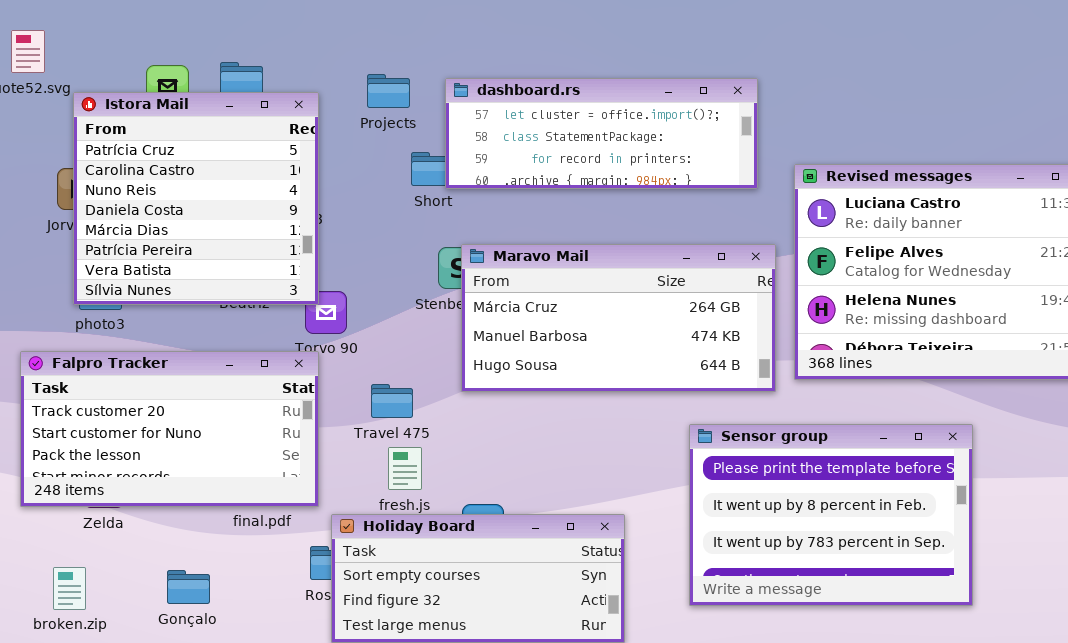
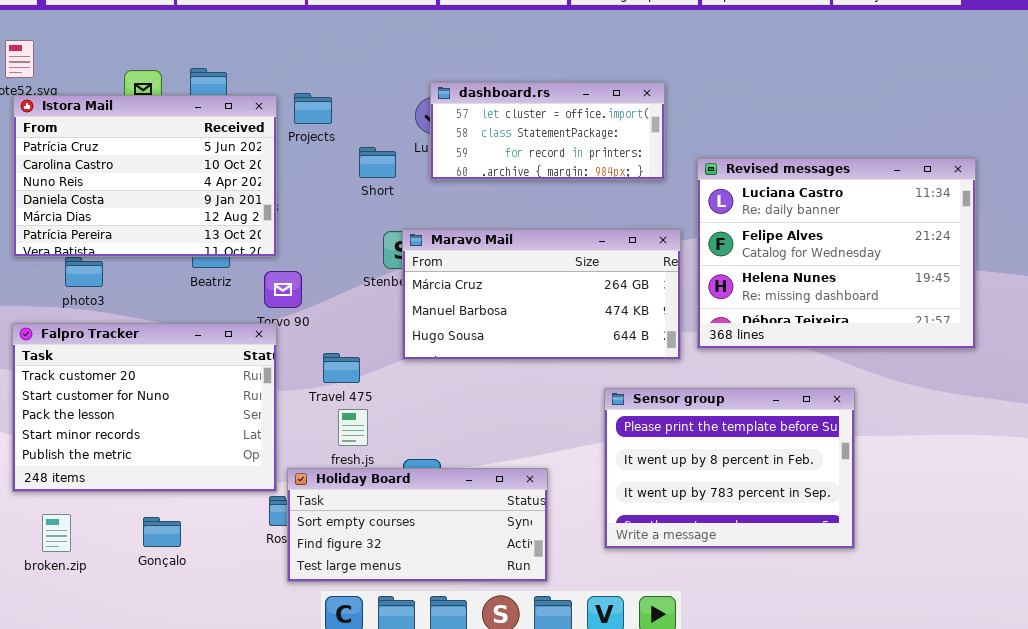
Projects: [367,74,410,108] -> [294,93,332,124], moved
dashboard.rs: [445,78,758,189] -> [430,82,665,180], resized
Istora Mail: [73,92,319,305] -> [13,95,277,257], resized
Falpro Tracker: [20,351,319,507] -> [12,323,277,492], resized

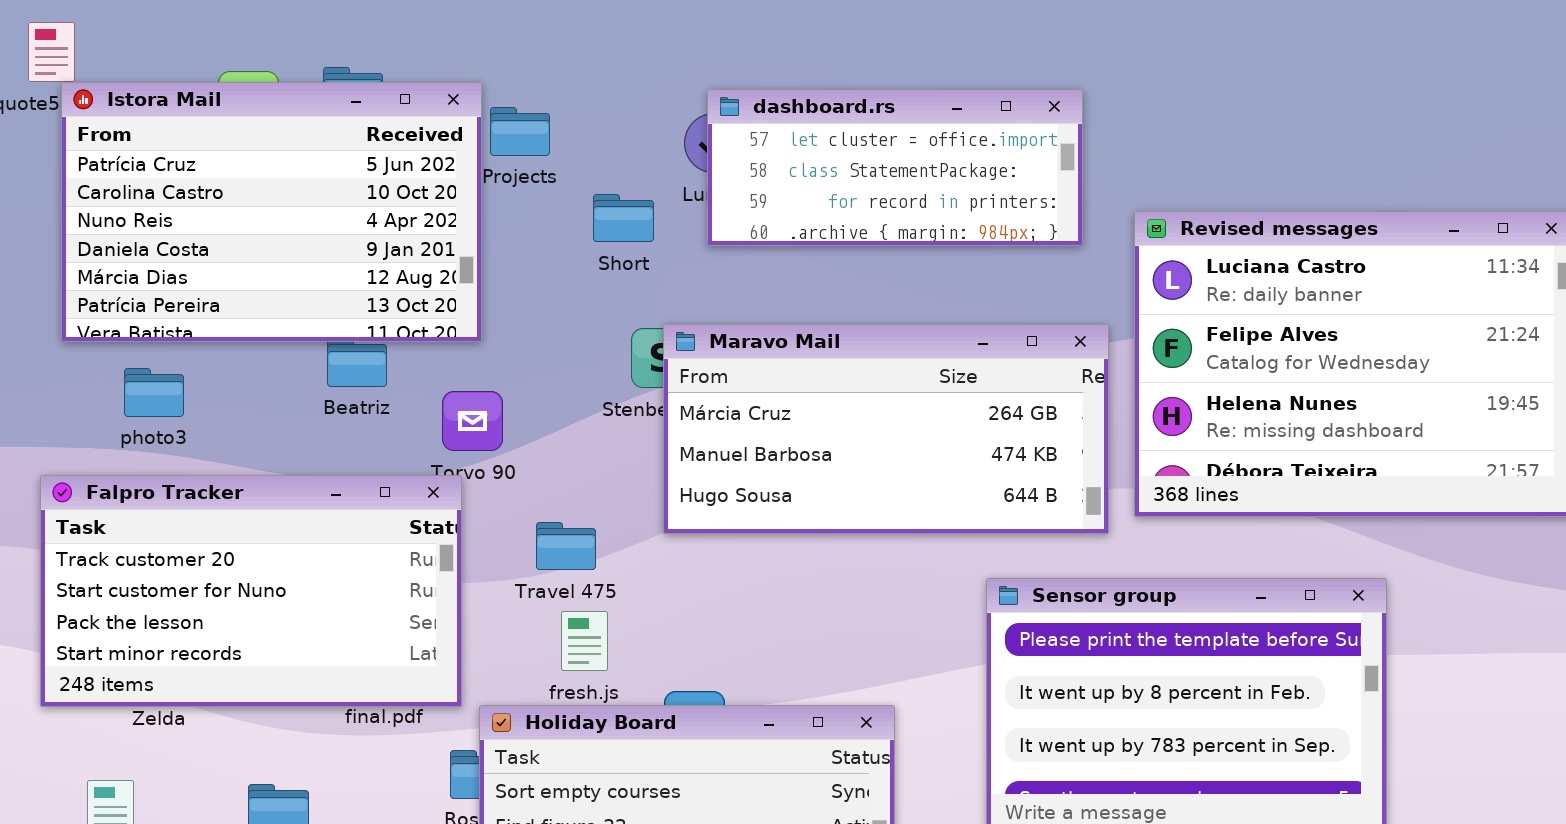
Istora Mail: [13,95,277,257] -> [61,82,482,342], moved
Falpro Tracker: [12,323,277,492] -> [40,475,462,707], resized

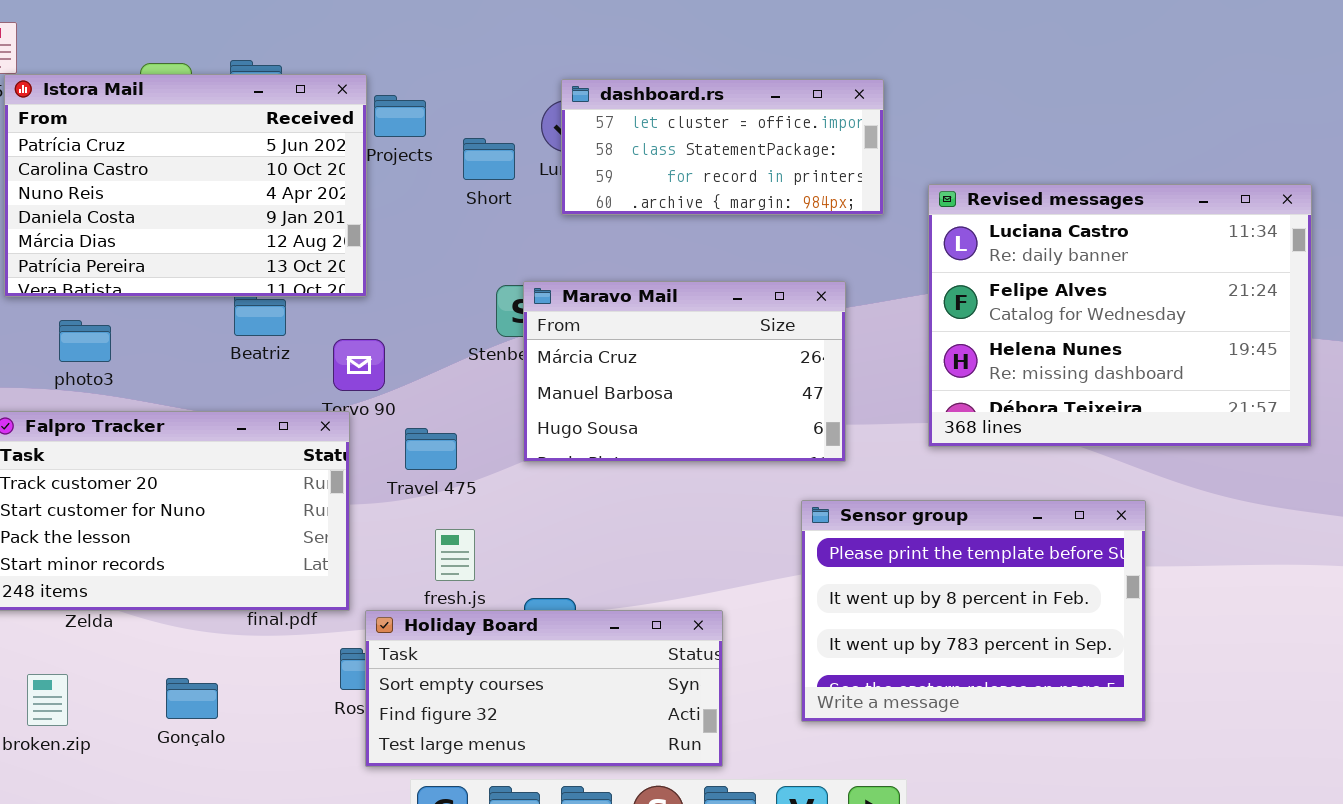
Short: [593,194,654,242] -> [463,138,515,180], moved
Maravo Mail: [663,324,1109,534] -> [523,281,846,462], resized
Travel 475: [536,522,596,570] -> [405,428,457,470], moved

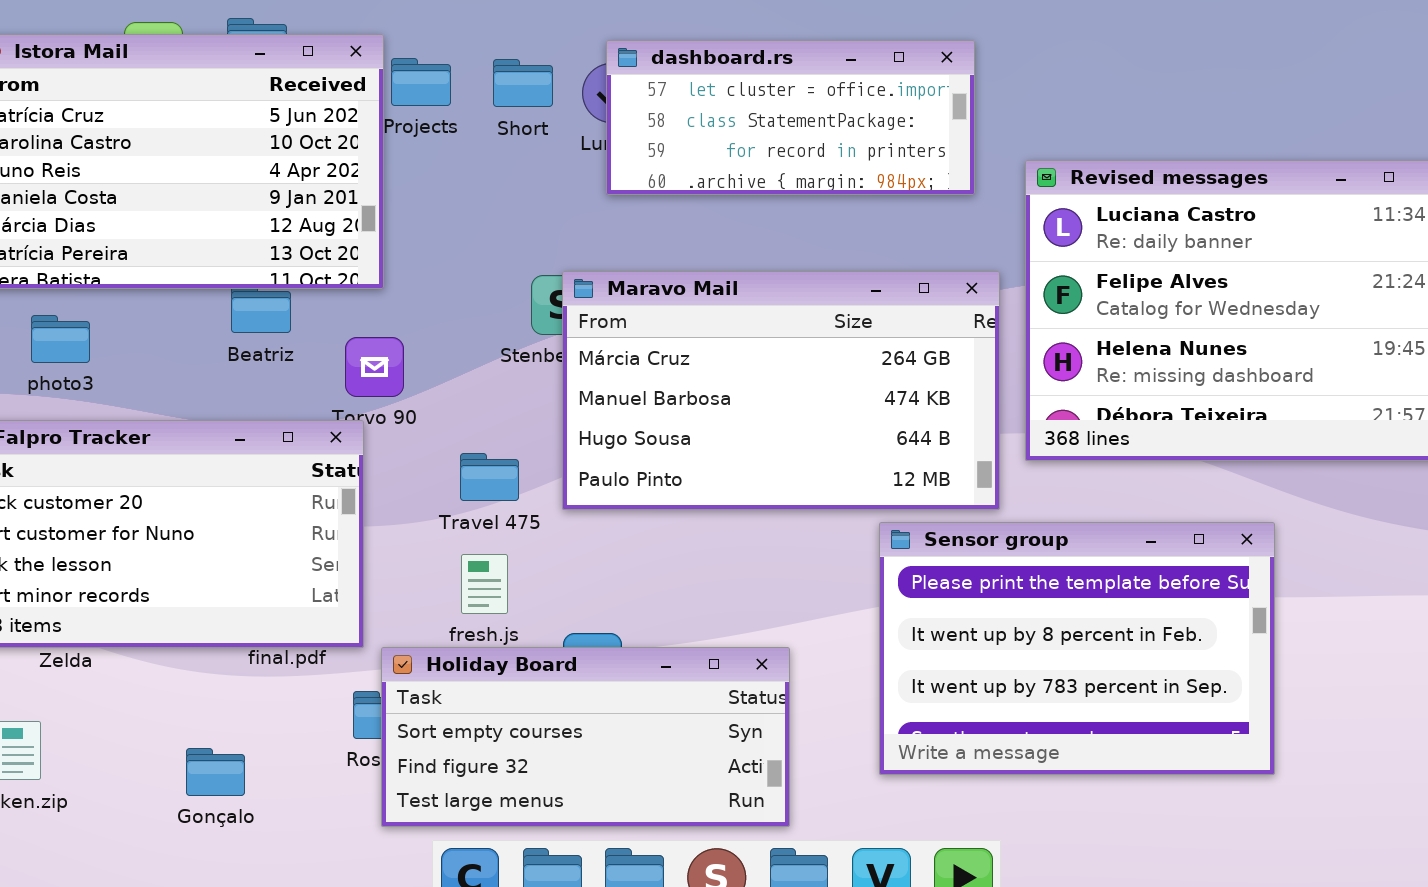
Short: [463,138,515,180] -> [493,59,553,107], moved
Maravo Mail: [523,281,846,462] -> [562,271,1000,510], resized
Travel 475: [405,428,457,470] -> [460,453,519,501], moved
Gonçalo: [166,678,218,719] -> [186,748,245,796], moved

